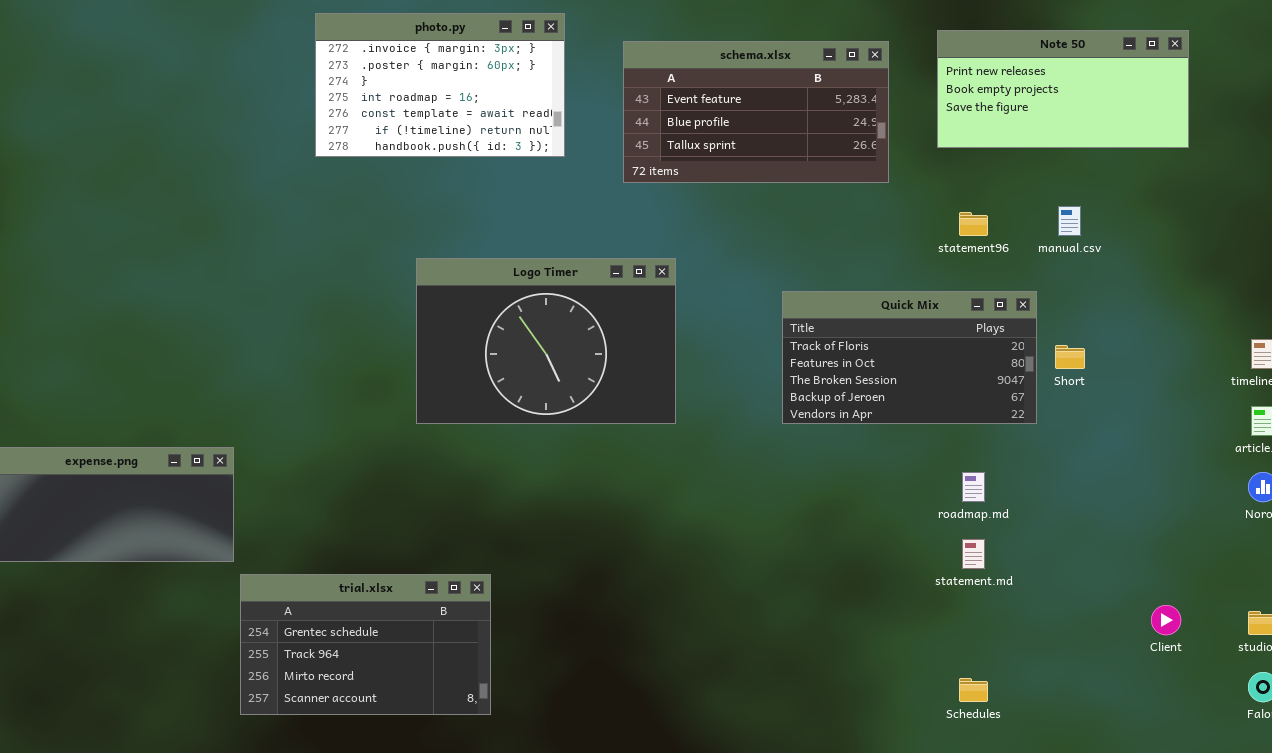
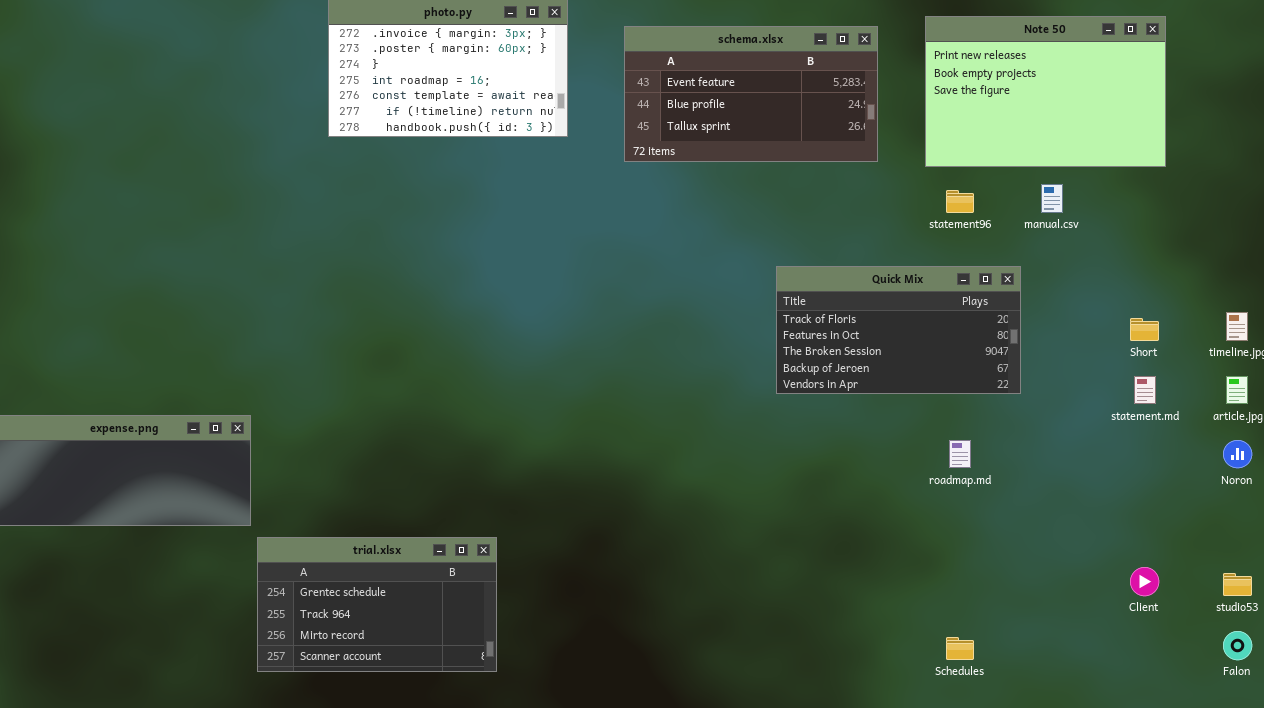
Note 50: [937,30,1189,148] -> [925,16,1166,167], resized
Logo Timer: [416,258,676,424] -> none, closed
Short: [1055,345,1085,369] -> [1130,318,1159,341], moved
statement.md: [962,539,985,569] -> [1134,376,1156,404], moved

